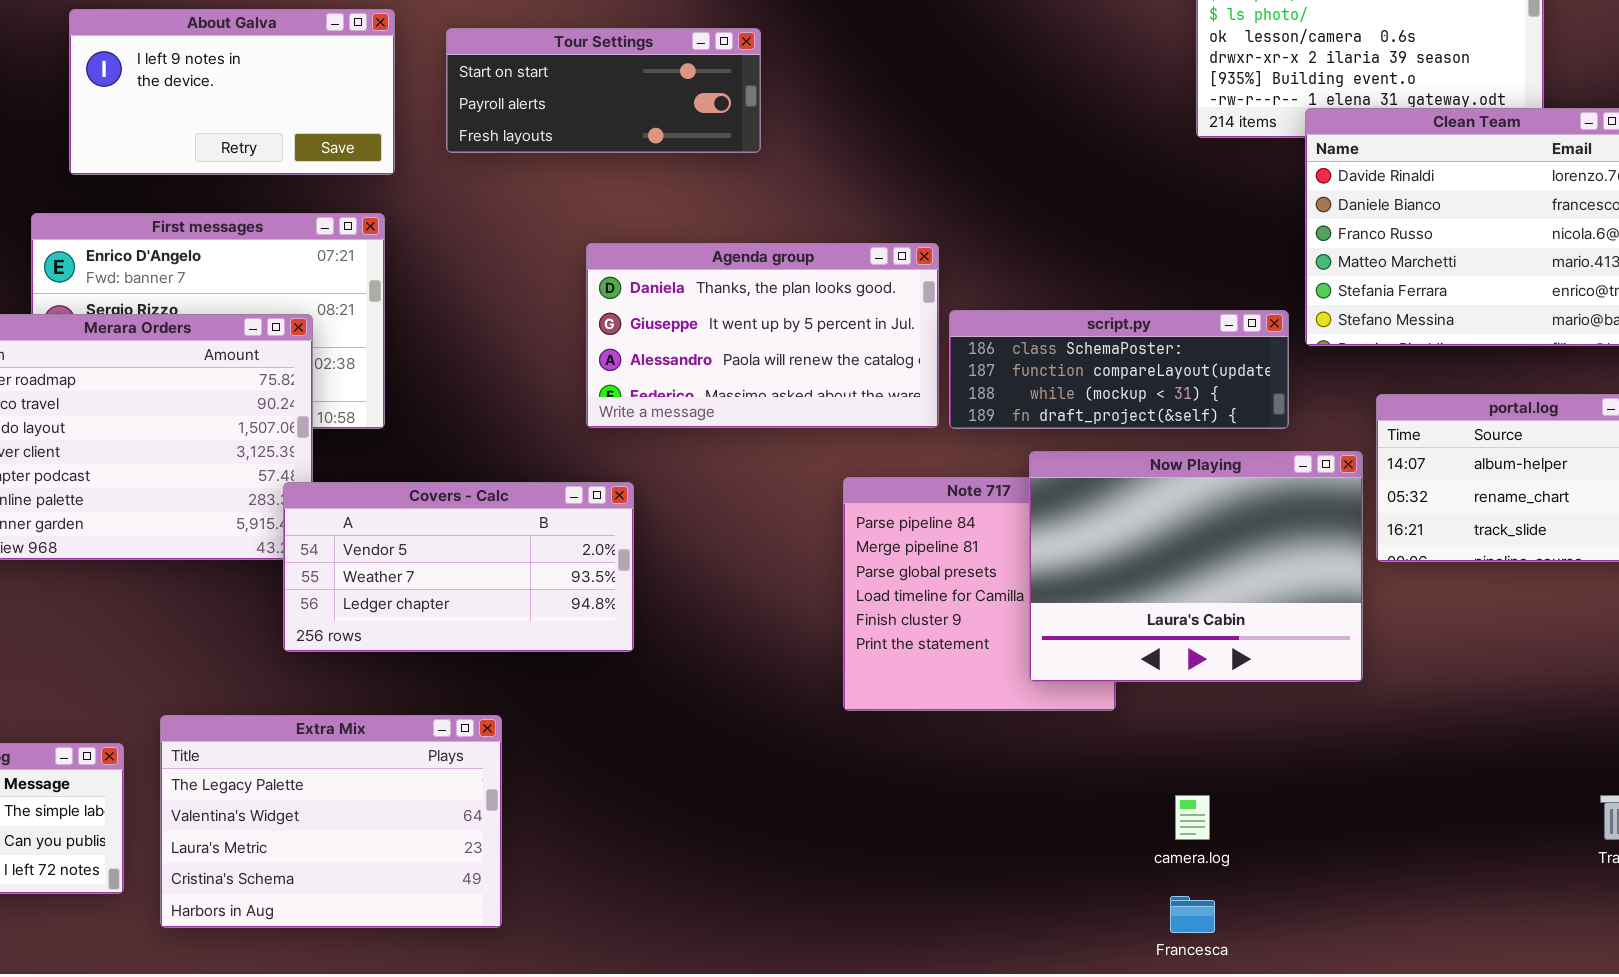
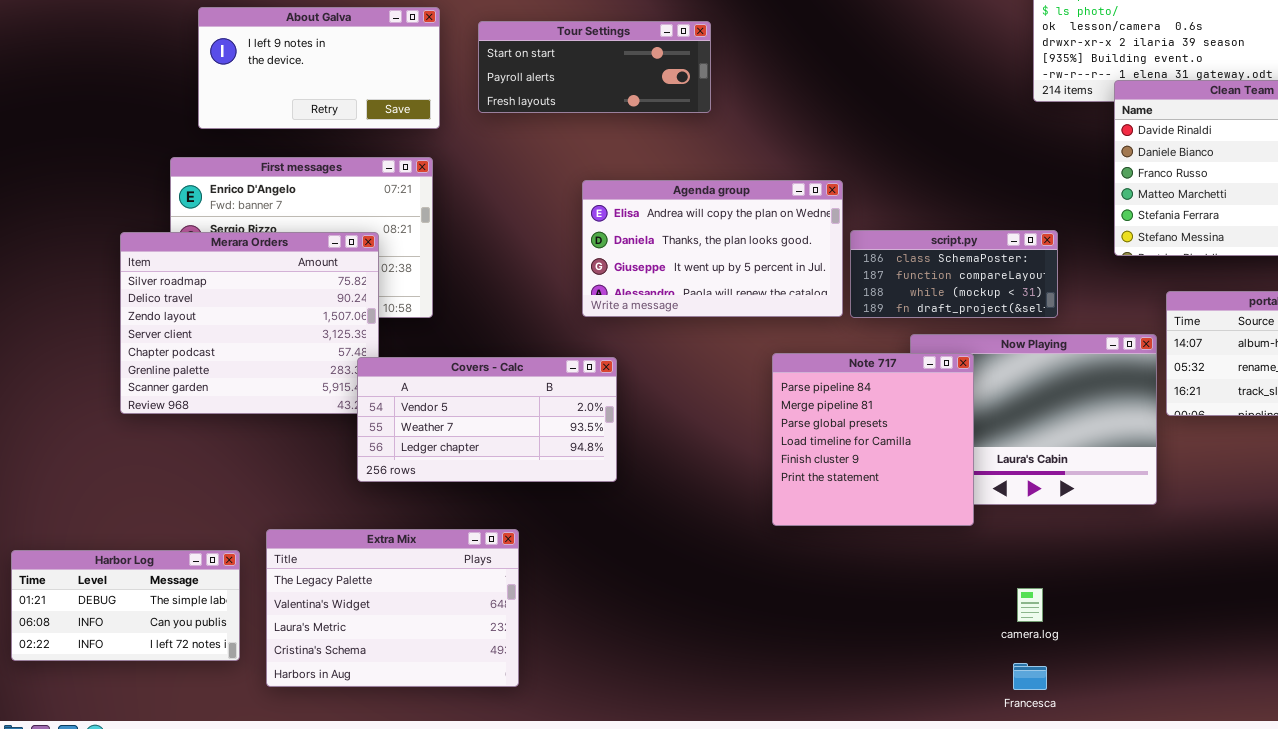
Agenda group: [586,243,939,428] -> [582,180,843,317], scrolled up 1 row
script.py: [949,310,1289,429] -> [850,230,1058,318], resized
Note 717: [843,477,1116,711] -> [772,353,974,526], raised

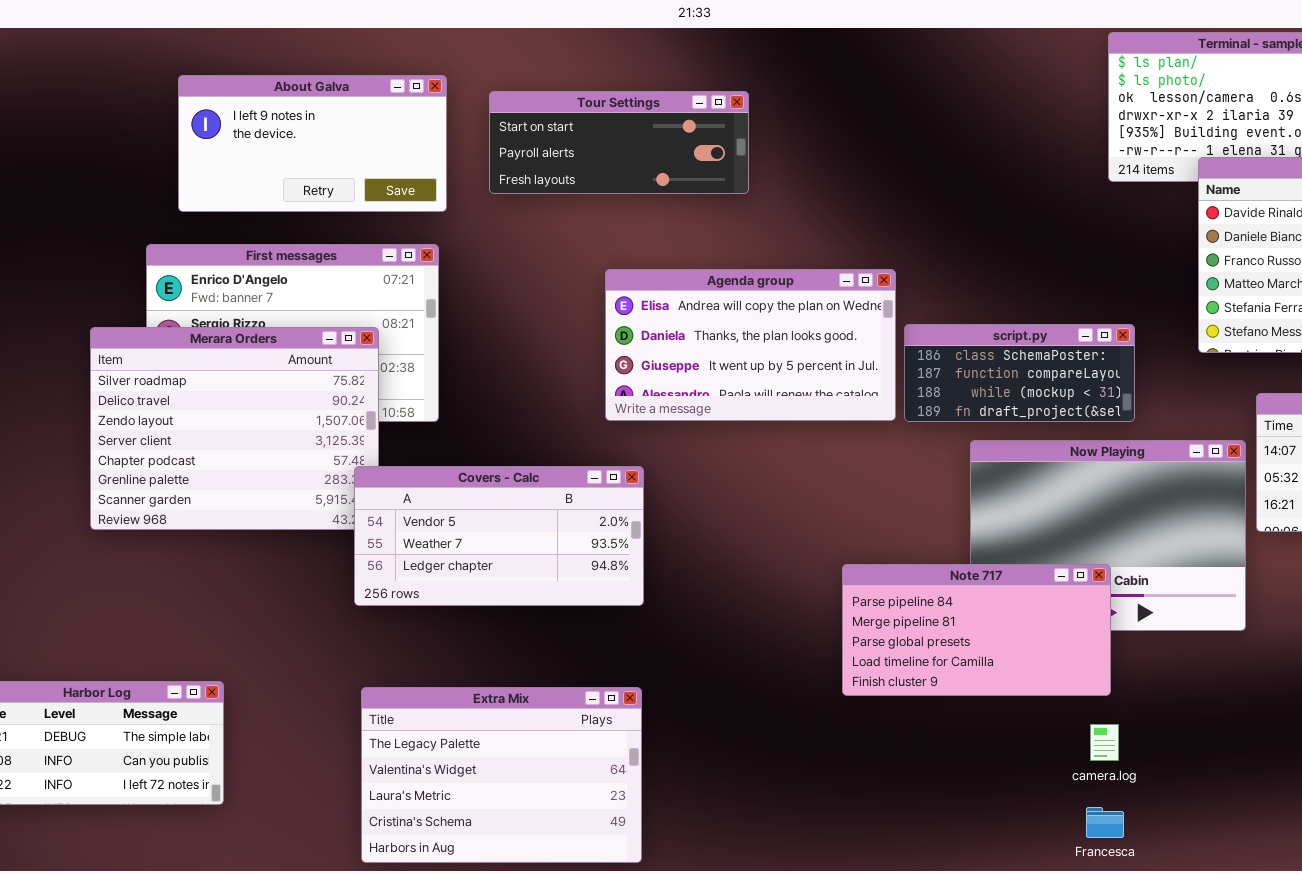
Note 717: [772,353,974,526] -> [842,564,1111,696], moved, resized
Extra Mix: [266,529,519,687] -> [361,687,642,863], moved

